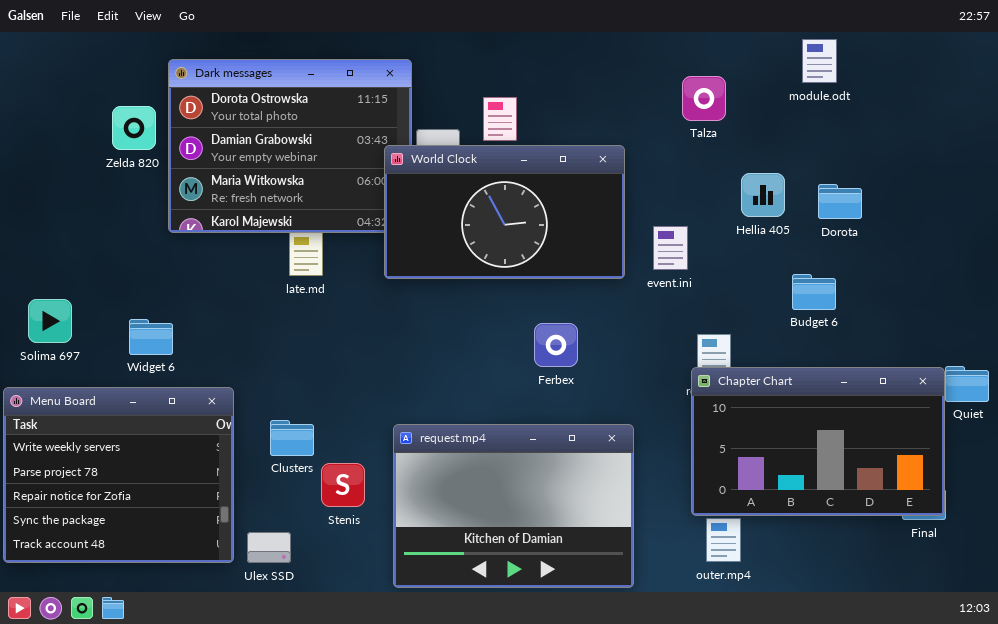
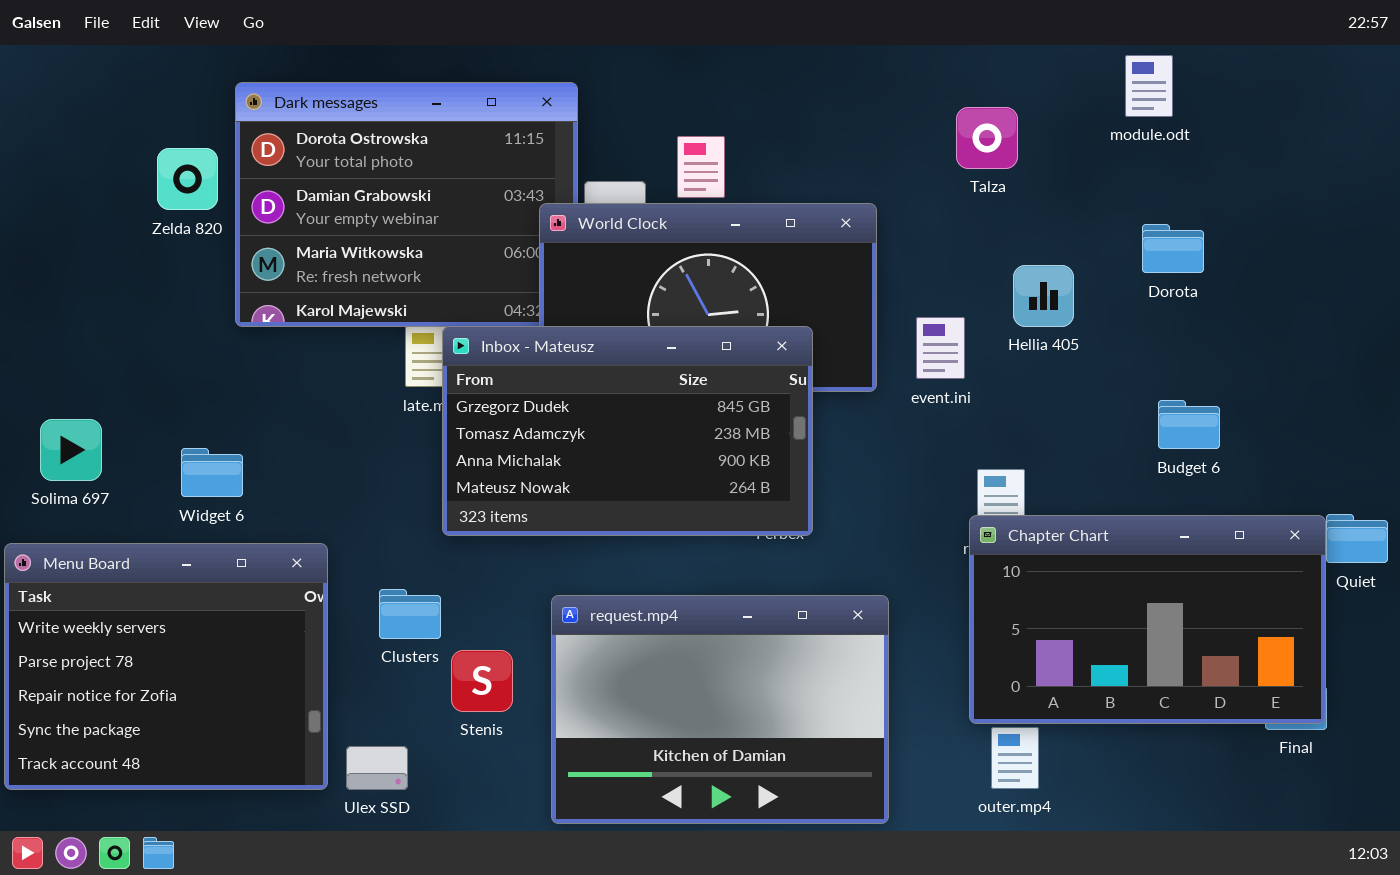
Hellia 405: [741,173,785,217] -> [1013,265,1074,327], moved
Dorota: [818,184,862,219] -> [1142,224,1204,273], moved
Inbox - Mateusz: none -> [442,326,813,536], opened
Budget 6: [792,274,836,310] -> [1158,400,1220,449], moved

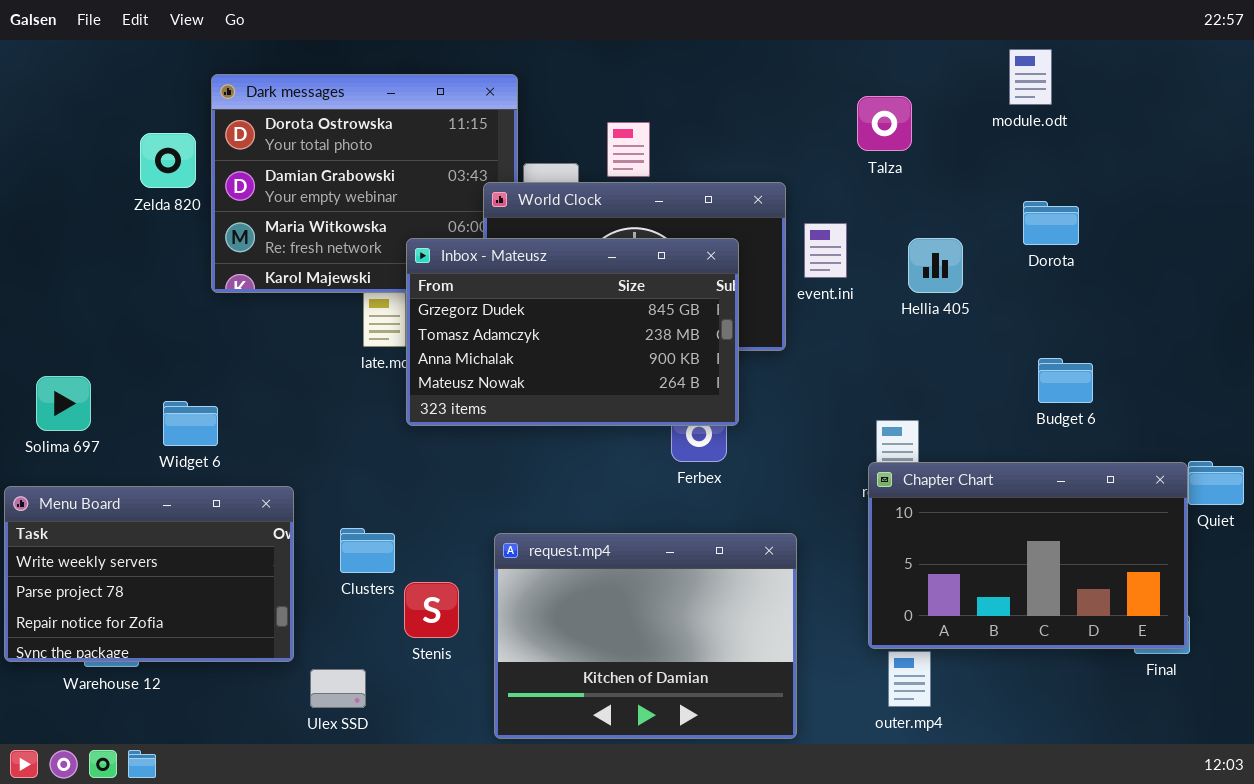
event.ini: [916,317,965,379] -> [804,223,847,278], moved
Inbox - Mateusz: [442,326,813,536] -> [406,238,739,426], moved
Menu Board: [4,543,328,790] -> [4,486,294,662], resized

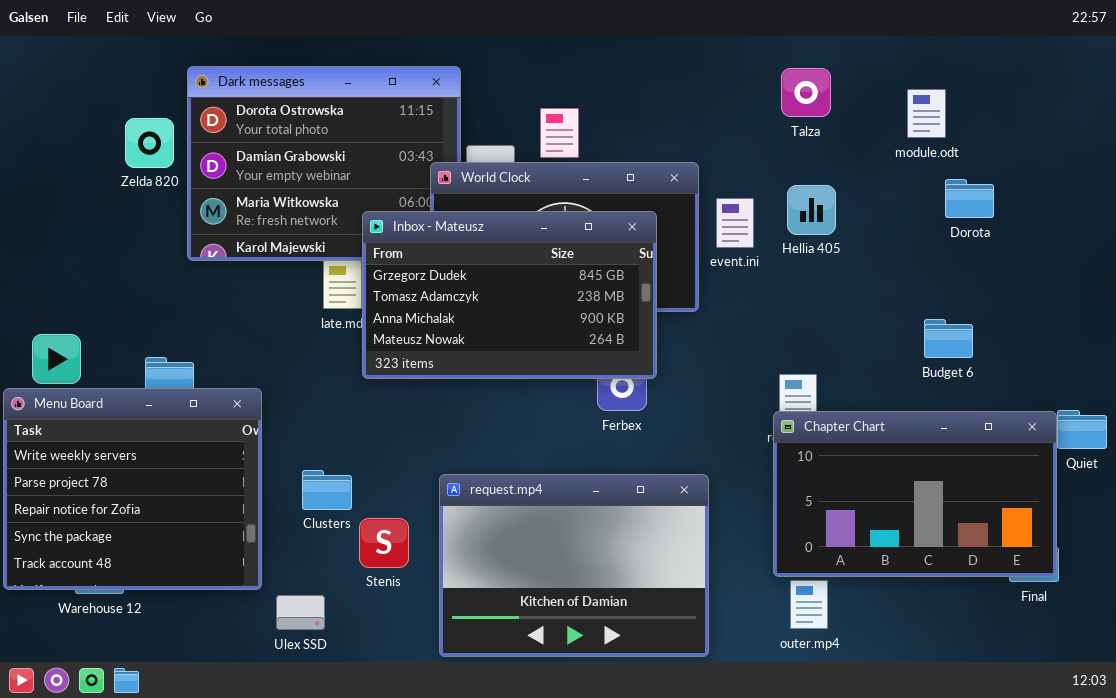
module.odt: [1009,49,1052,105] -> [907,89,946,138], moved
Talza: [857,96,912,151] -> [781,68,831,117], moved
Dorota: [1023,201,1079,245] -> [945,179,994,218], moved
Hellia 405: [908,238,963,293] -> [787,185,836,235], moved
Menu Board: [4,486,294,662] -> [3,388,262,590], resized

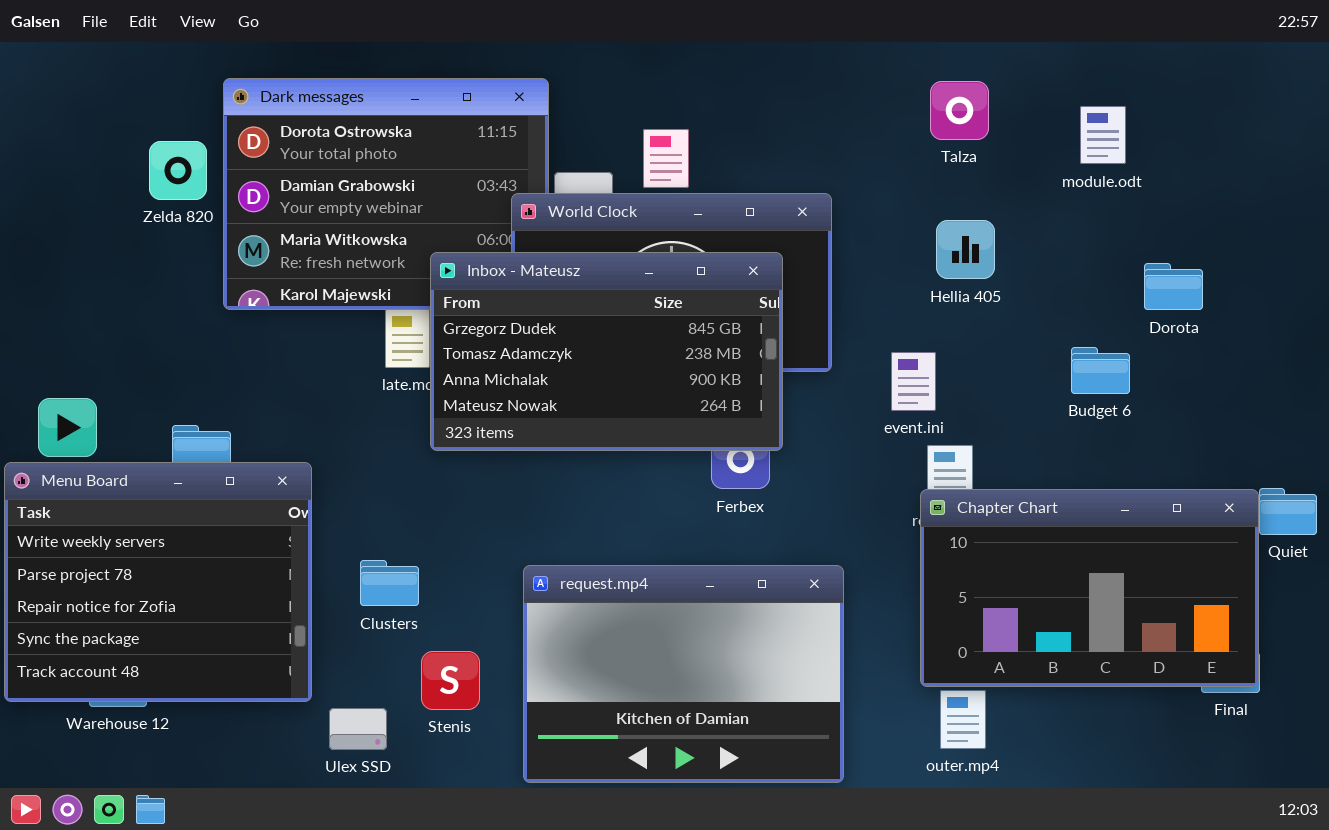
Dorota: [945,179,994,218] -> [1144,263,1203,310], moved
event.ini: [716,198,754,248] -> [891,352,936,411], moved
Budget 6: [924,319,973,358] -> [1071,347,1130,394], moved
Stenis: [359,518,409,568] -> [421,651,480,710], moved

